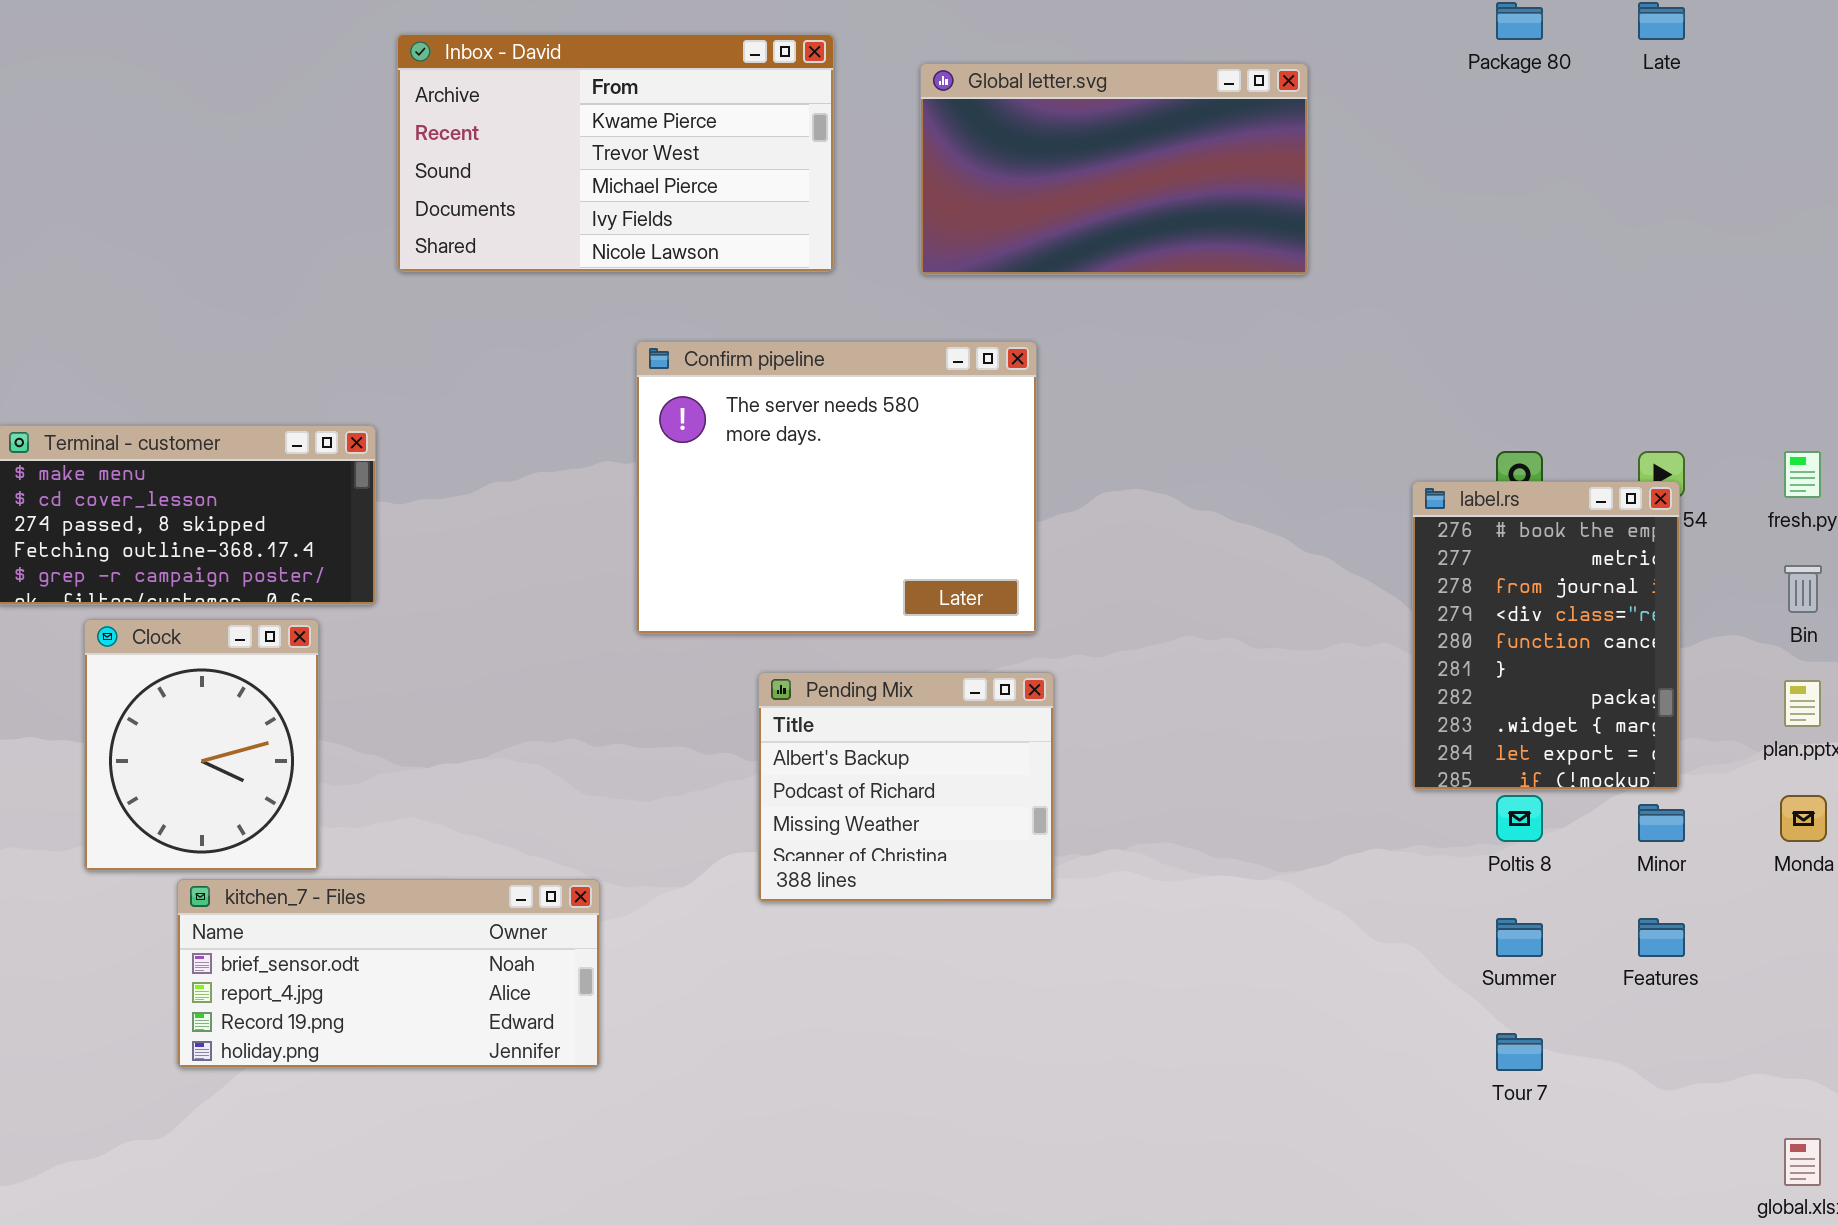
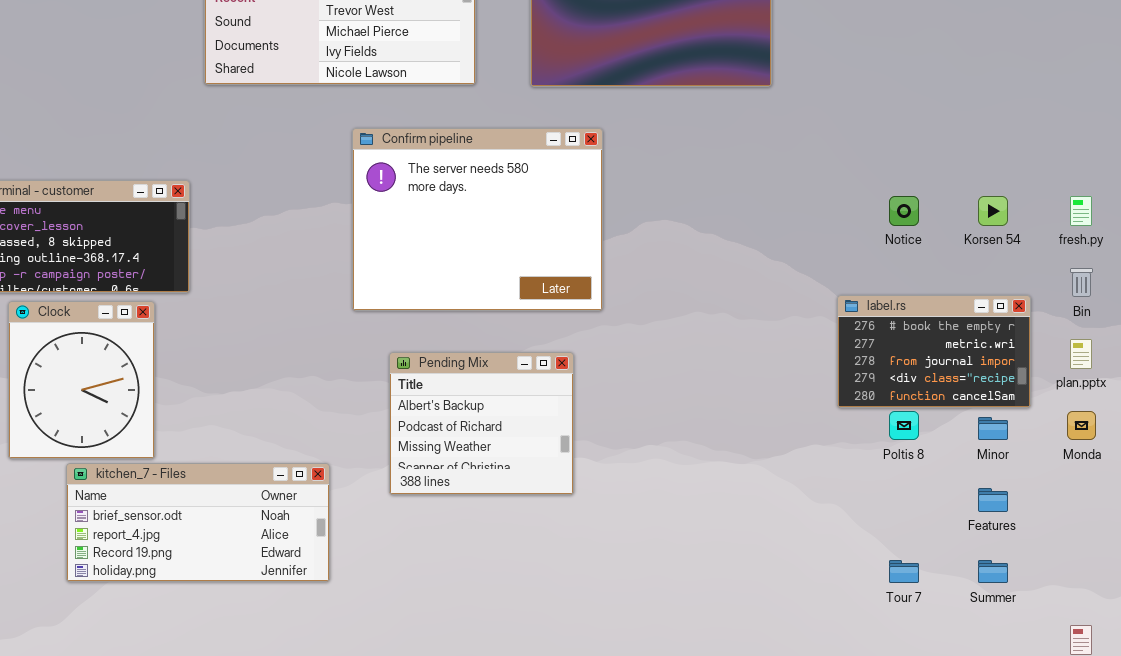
label.rs: [1412,481,1680,790] -> [837,295,1031,408], resized
Pending Mix: [758,672,1054,902] -> [389,352,574,495], moved
Summer: [1496,918,1543,957] -> [978,560,1008,583], moved

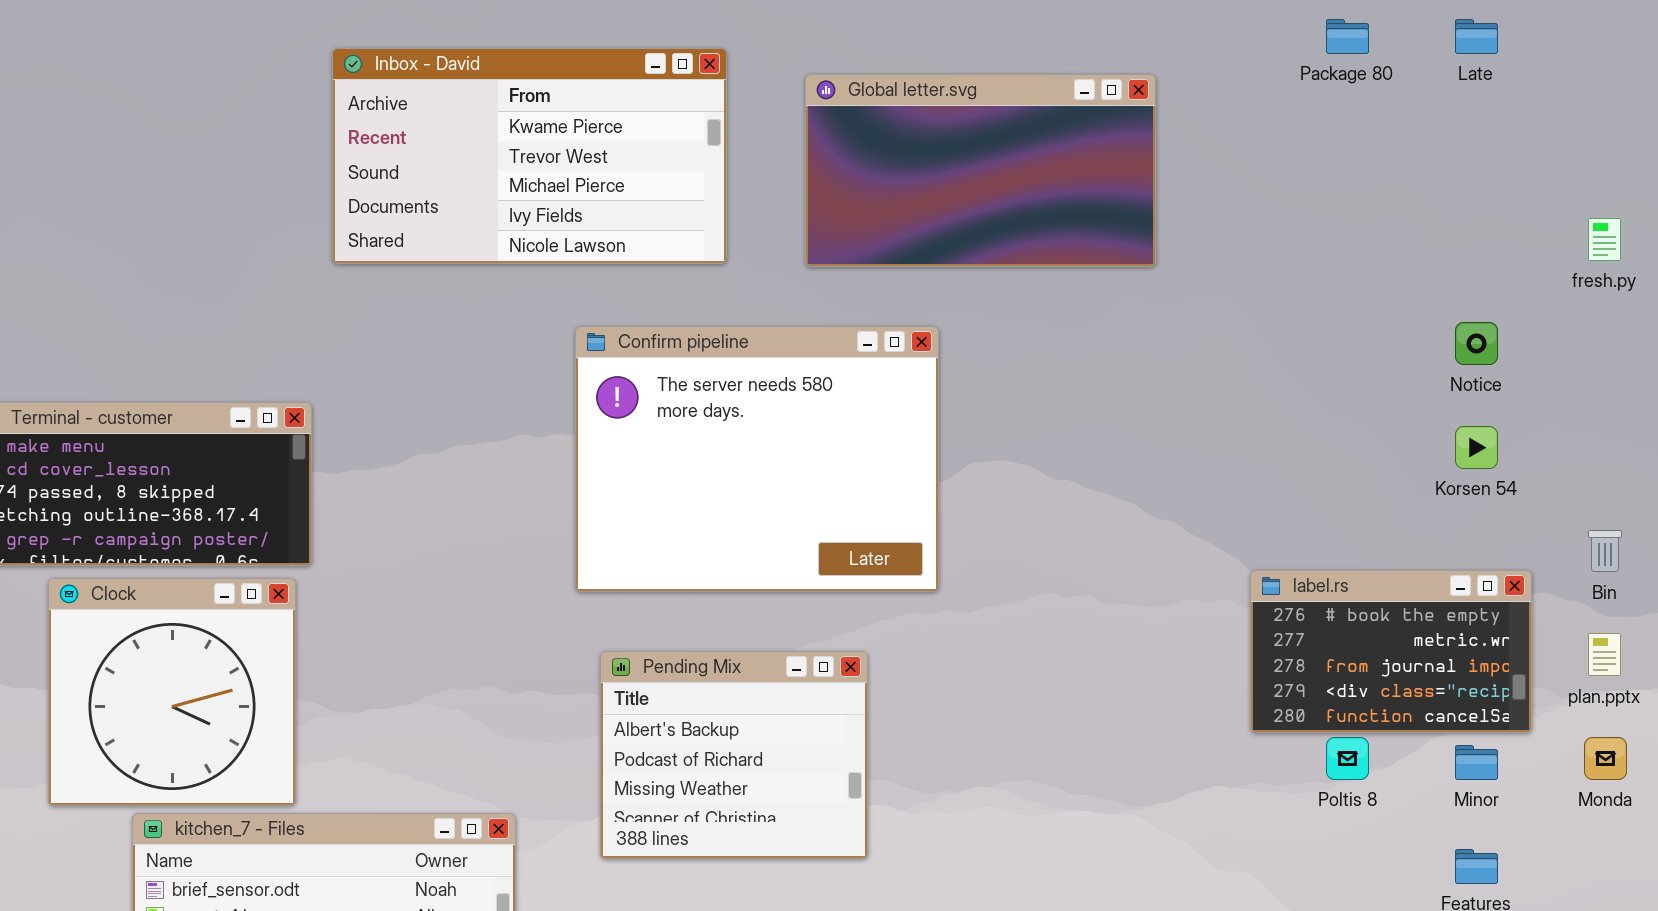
Confirm pipeline: [352,128,603,311] -> [575,326,939,592], moved
Notice: [889,196,919,226] -> [1455,322,1498,365], moved
fresh.py: [1070,196,1092,226] -> [1588,218,1621,261], moved
Clock: [8,301,155,459] -> [48,578,296,806], resized

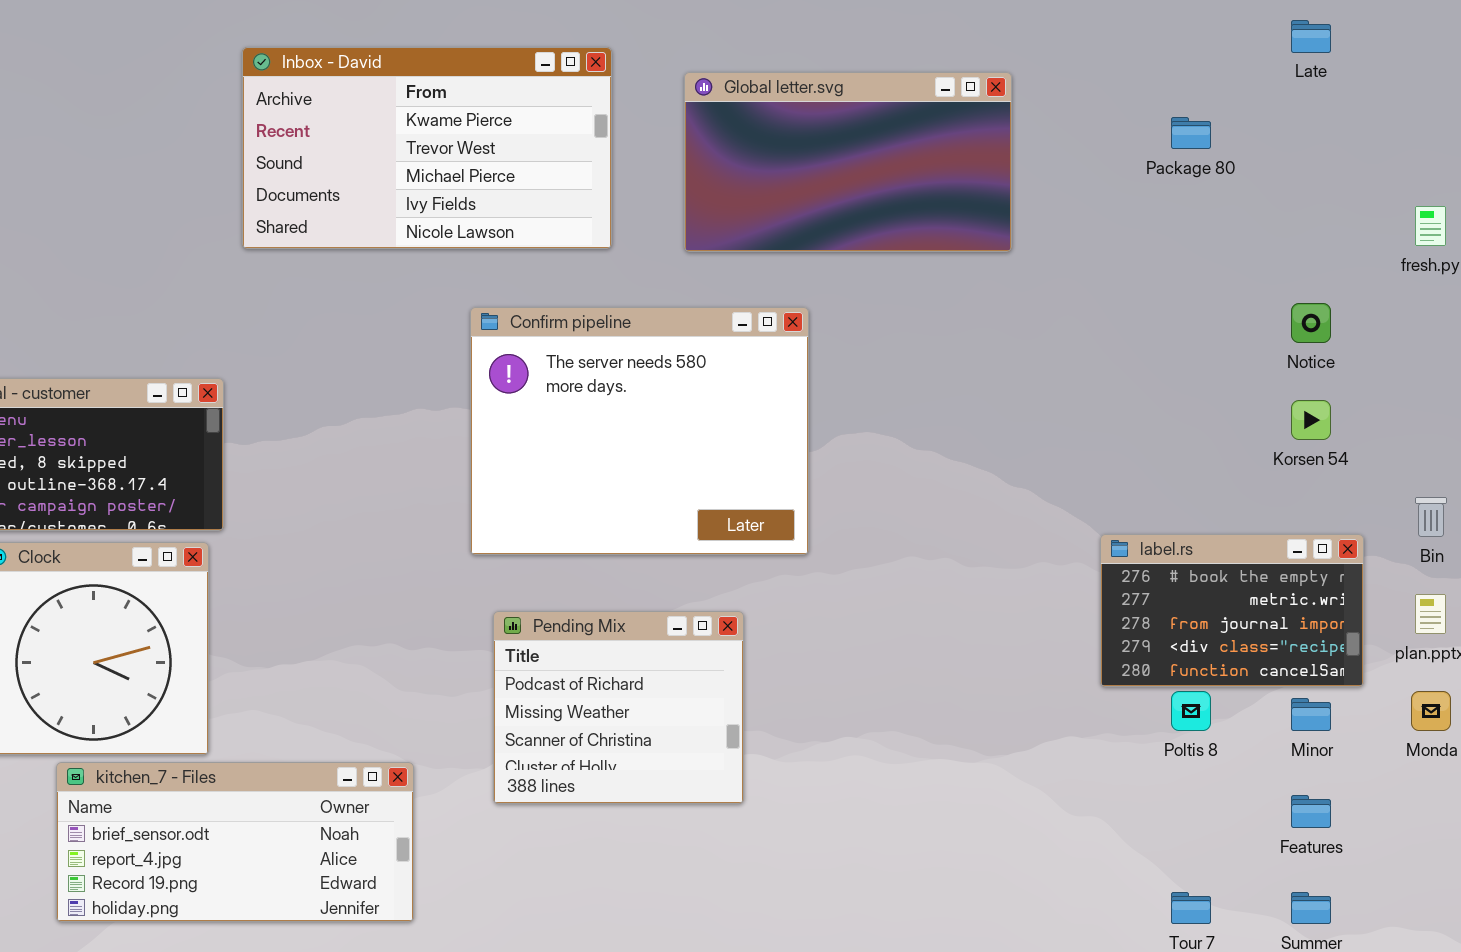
Package 80: [1326,19,1369,54] -> [1171,117,1211,149], moved
Pending Mix: [600,651,868,859] -> [493,611,744,804], scrolled down 1 row

